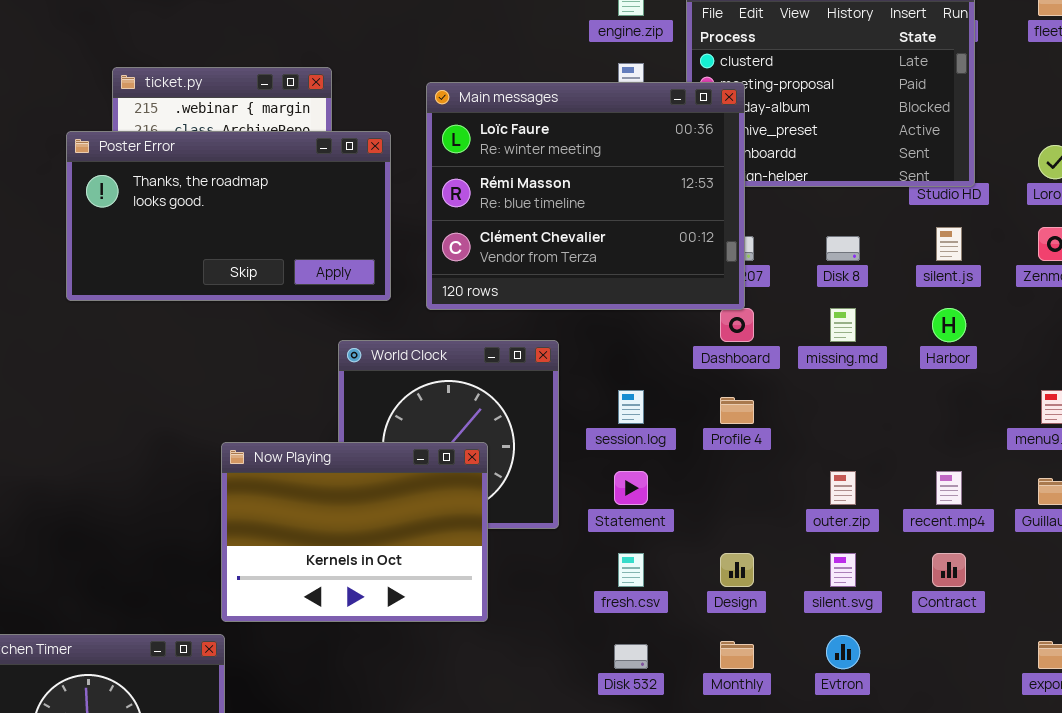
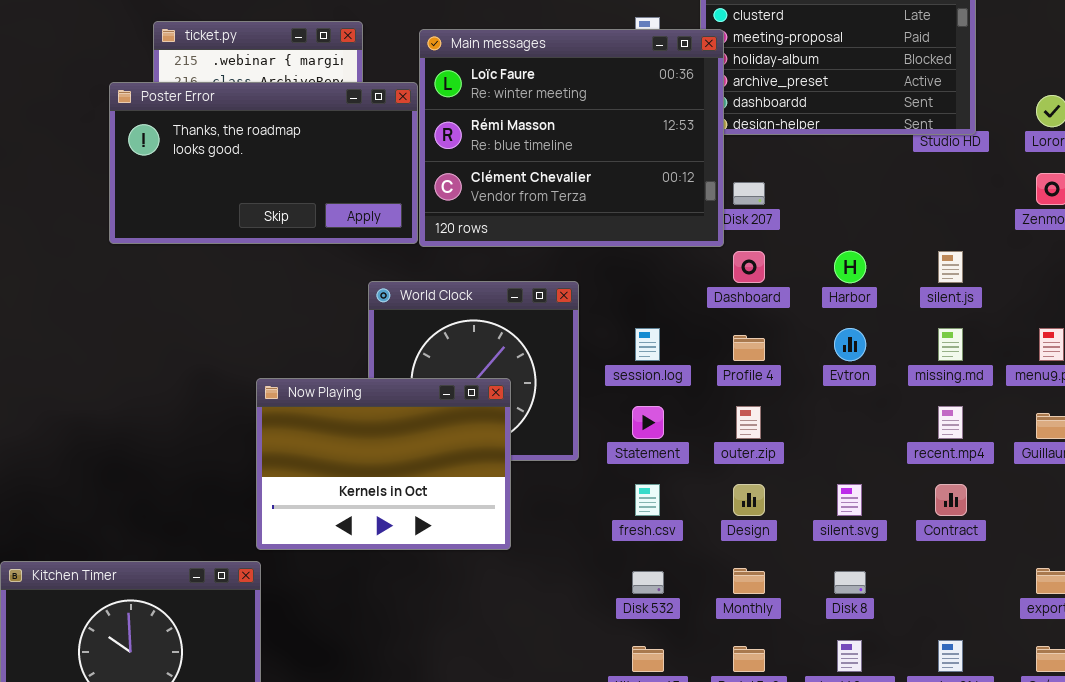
Main messages: [426,82,745,310] -> [419,29,724,247], moved
silent.js: [936,227,962,261] -> [938,251,963,283], moved
Disk 8: [826,236,860,261] -> [834,571,866,594], moved
missing.md: [830,308,856,342] -> [938,328,963,361], moved
Harbor: [932,308,966,342] -> [834,251,866,283], moved
outer.zip: [830,471,856,505] -> [736,406,761,439], moved
Evtron: [826,635,860,669] -> [834,328,866,361], moved

